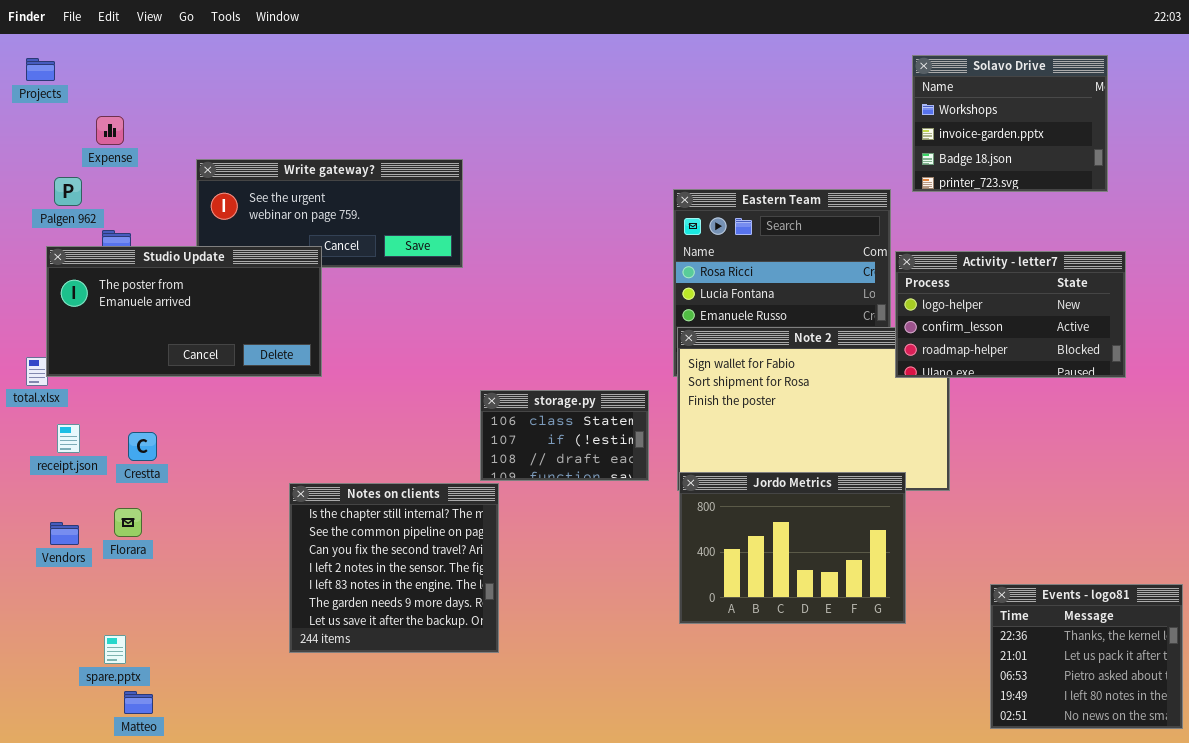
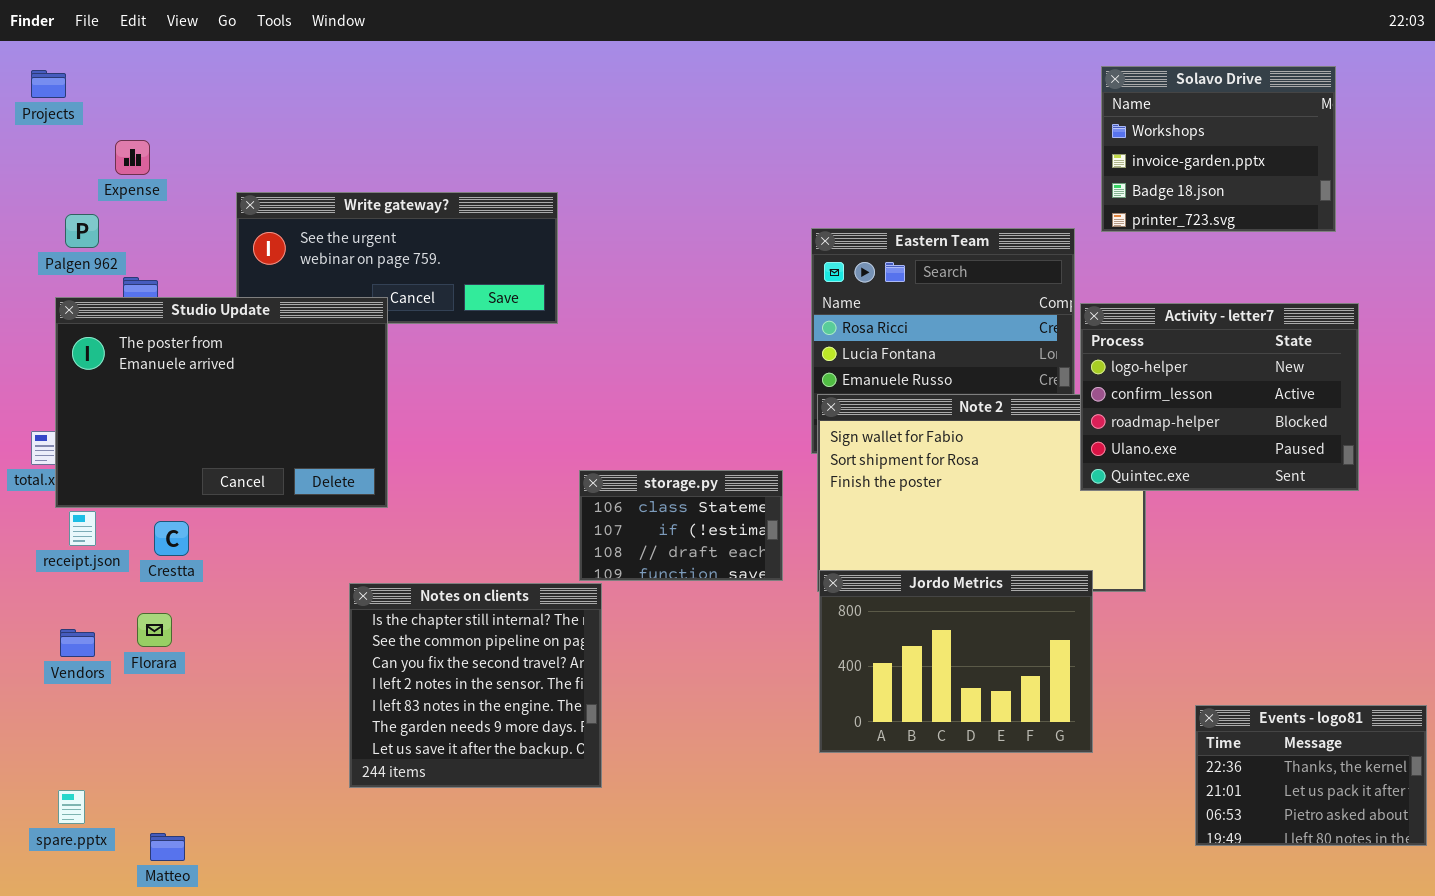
Studio Update: [46,246,322,377] -> [55,297,388,508], resized
Activity - letter7: [895,251,1126,378] -> [1080,303,1359,491], resized
Events - logo81: [990,584,1183,729] -> [1195,705,1427,846], resized
spare.pptx: [104,635,126,664] -> [58,790,85,824], moved

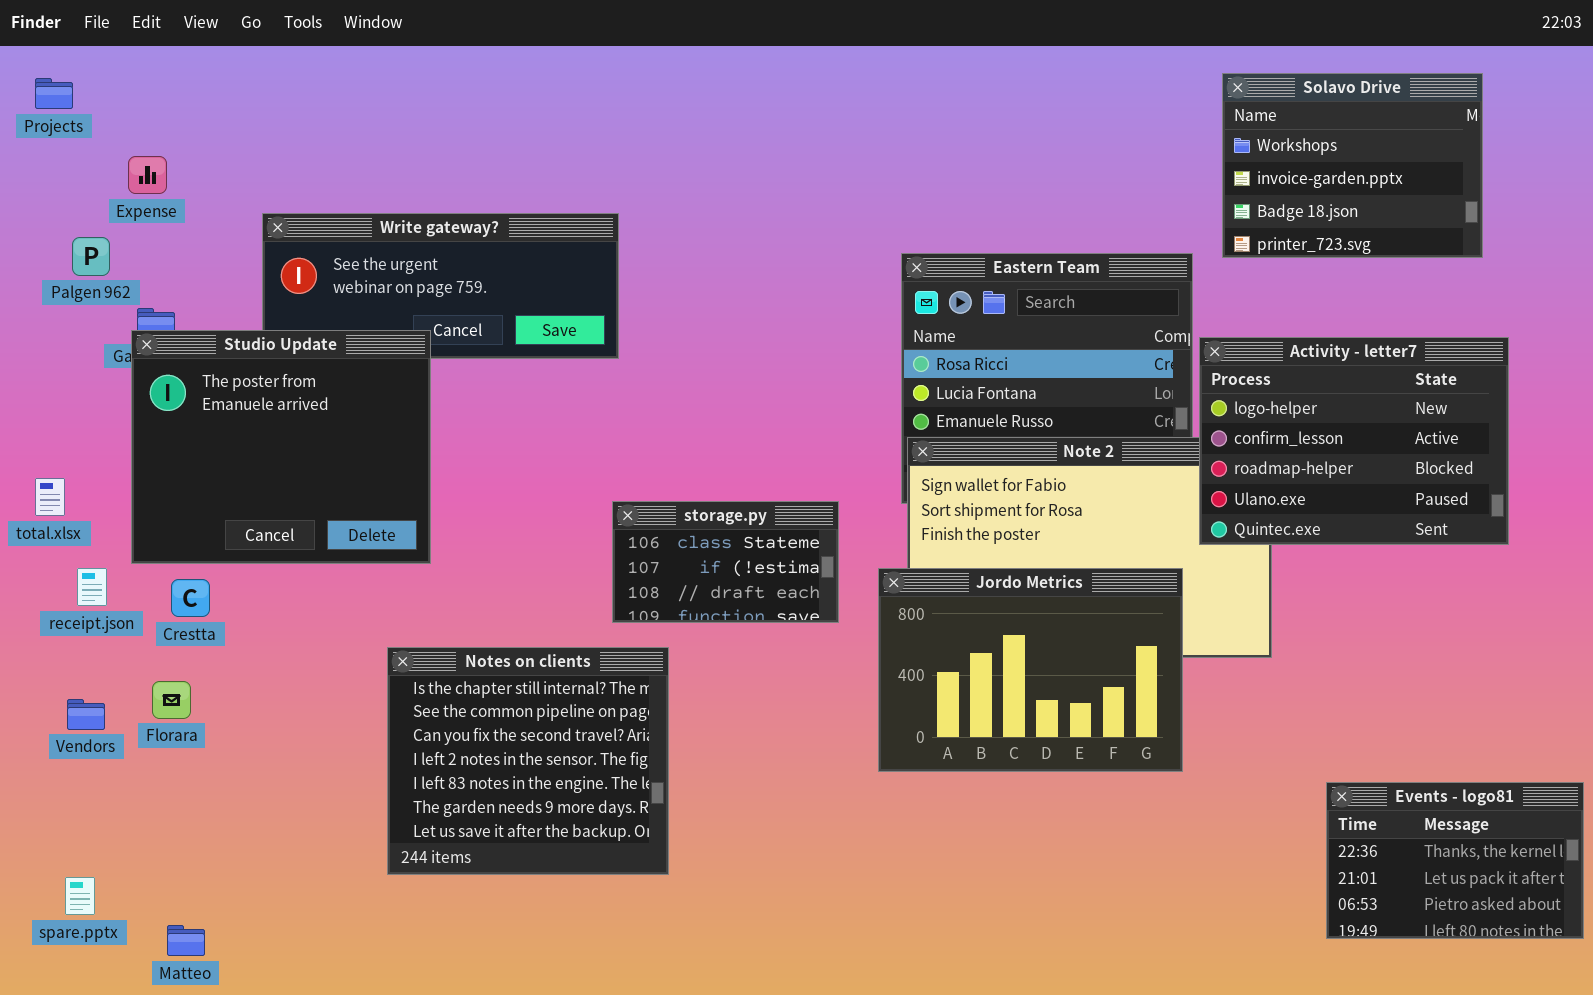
Studio Update: [55,297,388,508] -> [131,330,431,564], resized
storage.py: [579,470,783,581] -> [612,501,839,623], moved
Jordo Metrics: [819,570,1093,753] -> [878,568,1183,772], moved

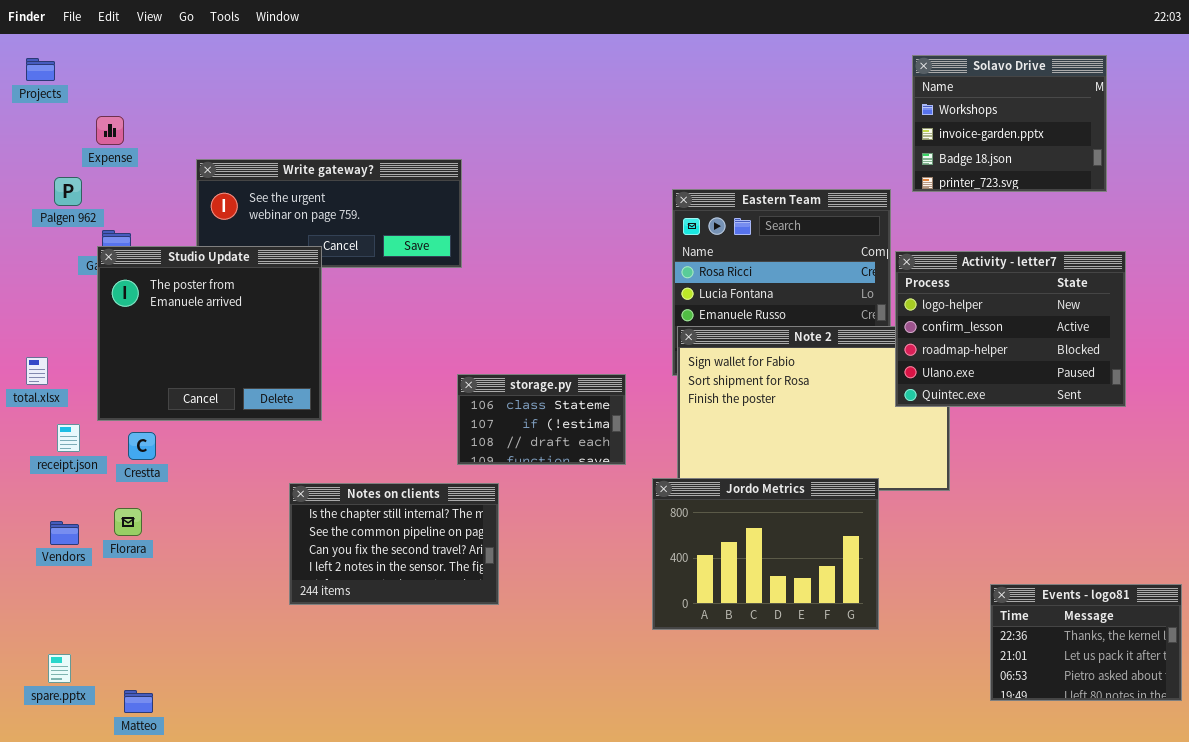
Jordo Metrics: [878,568,1183,772] -> [652,478,879,630], moved
Notes on clients: [387,647,669,875] -> [289,483,499,605], resized

